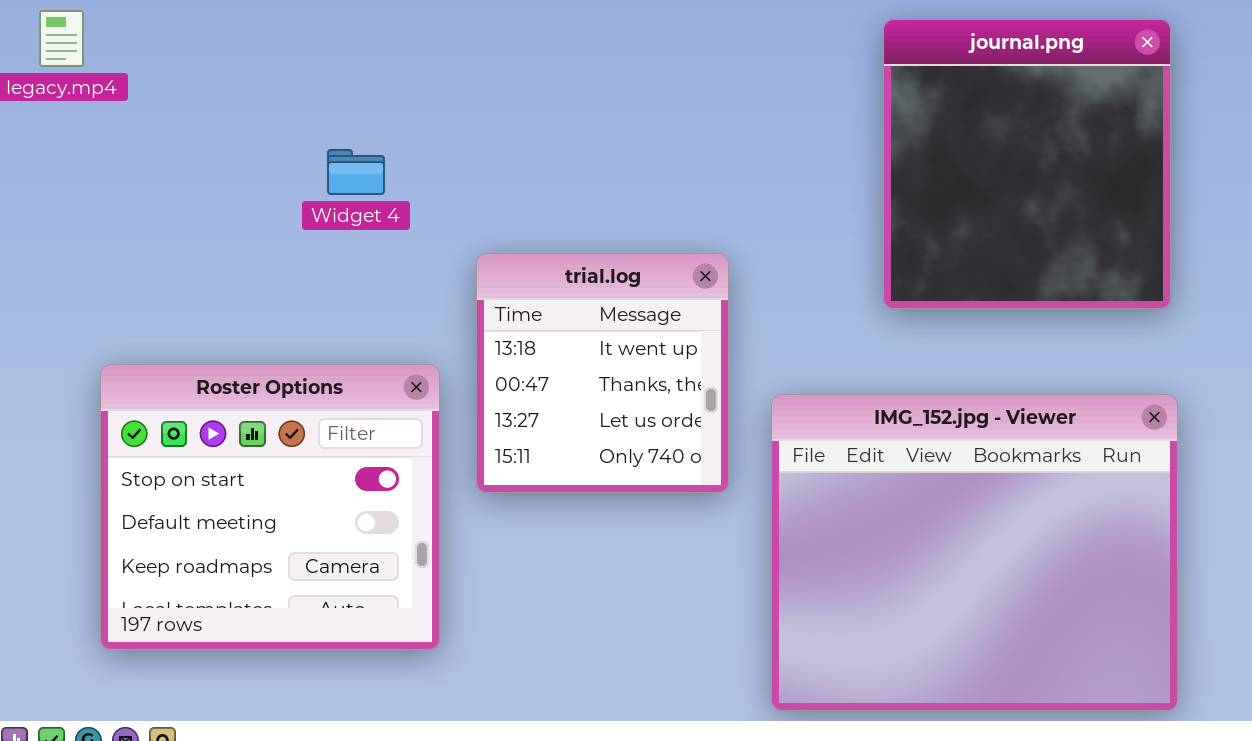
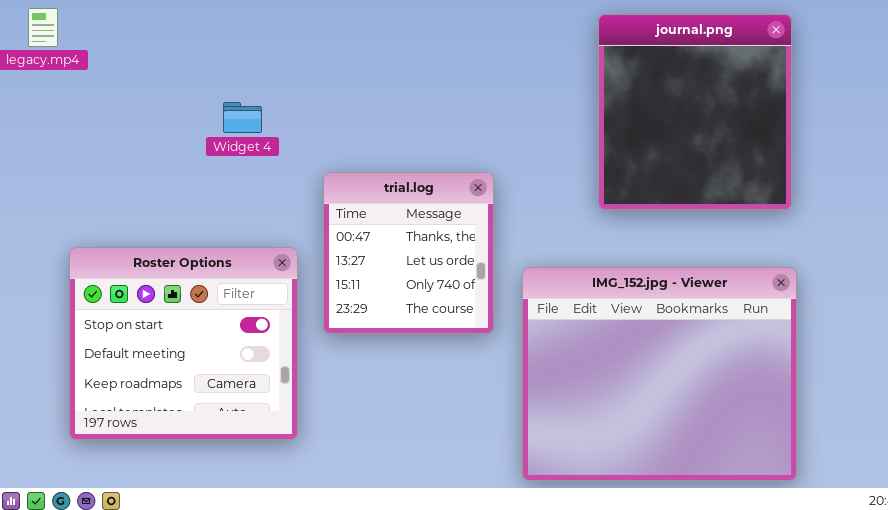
trial.log: [476,253,729,493] -> [323,172,494,334], scrolled down 1 row

